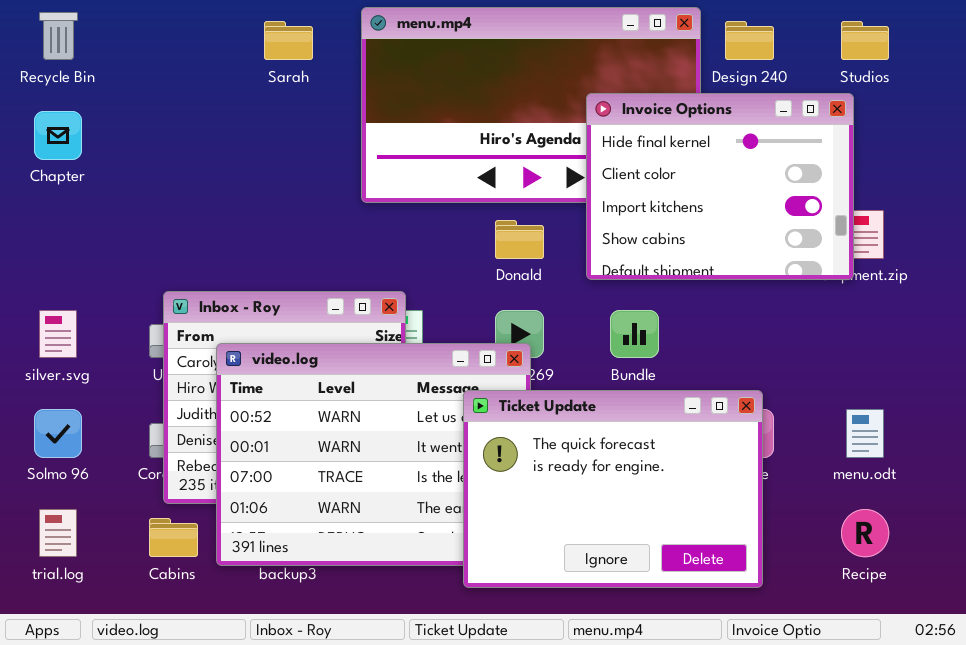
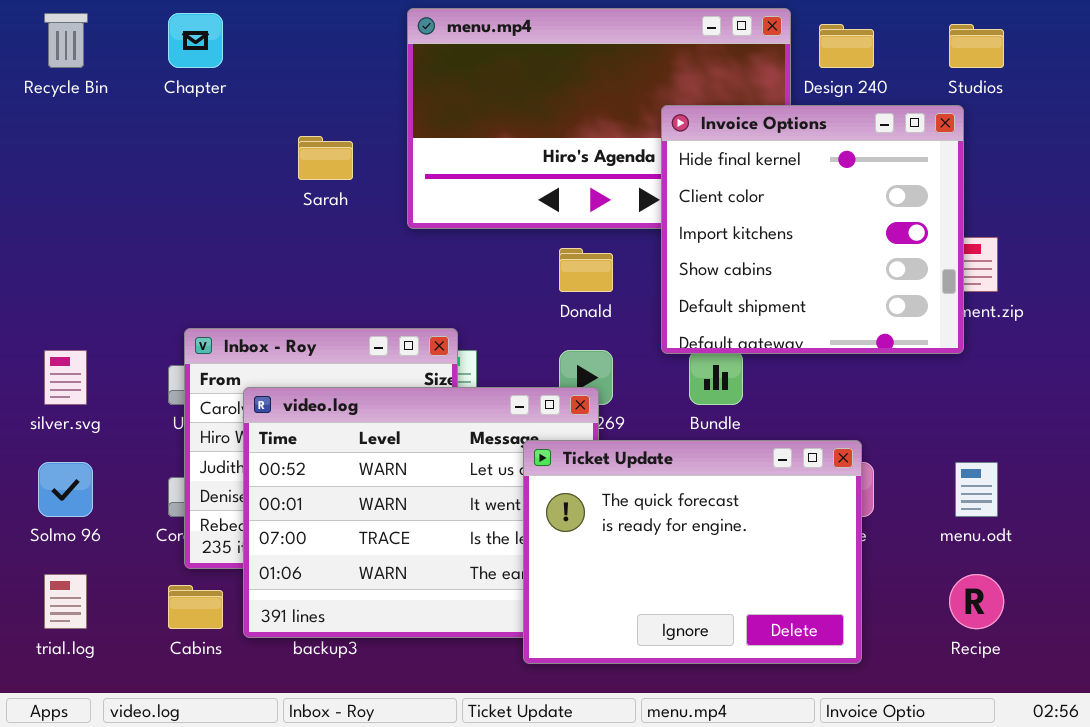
Sarah: [264,21,313,60] -> [298,136,353,180], moved
Invoice Options: [586,93,854,280] -> [661,105,964,354], resized
Chapter: [34,111,82,160] -> [168,13,223,68], moved

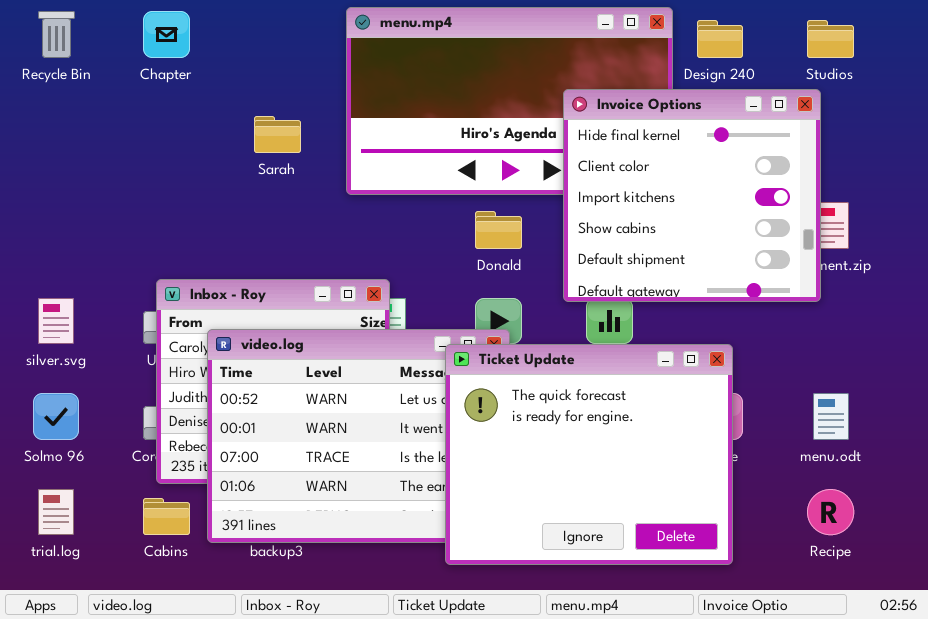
Ticket Update: [523,440,862,664] -> [445,344,733,565], resized

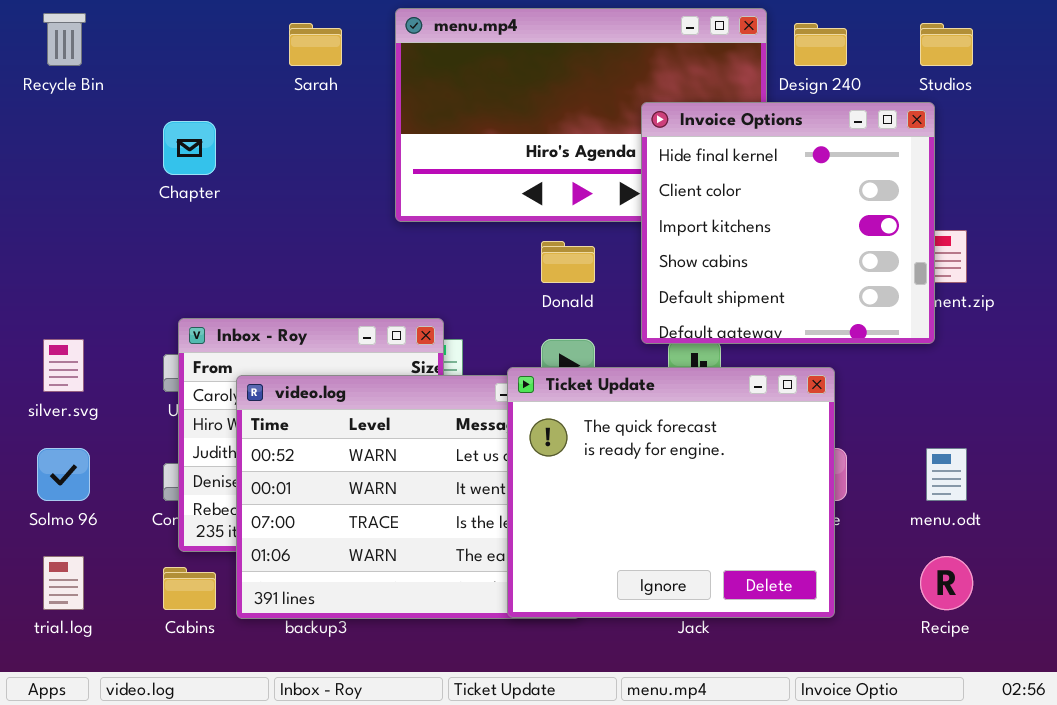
Chapter: [143,11,190,58] -> [163,121,216,175], moved
Sarah: [254,116,301,153] -> [289,23,342,66], moved
Ticket Update: [445,344,733,565] -> [507,367,835,618], moved

